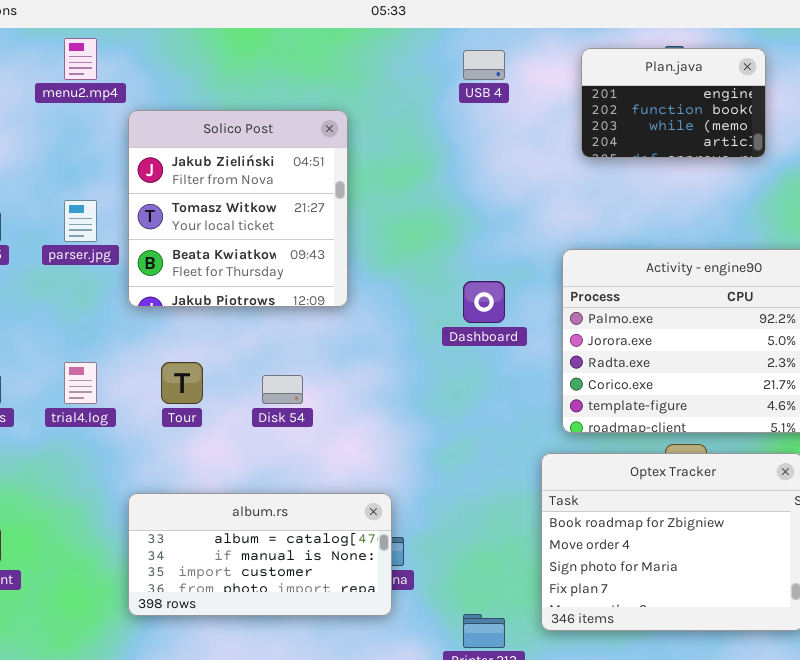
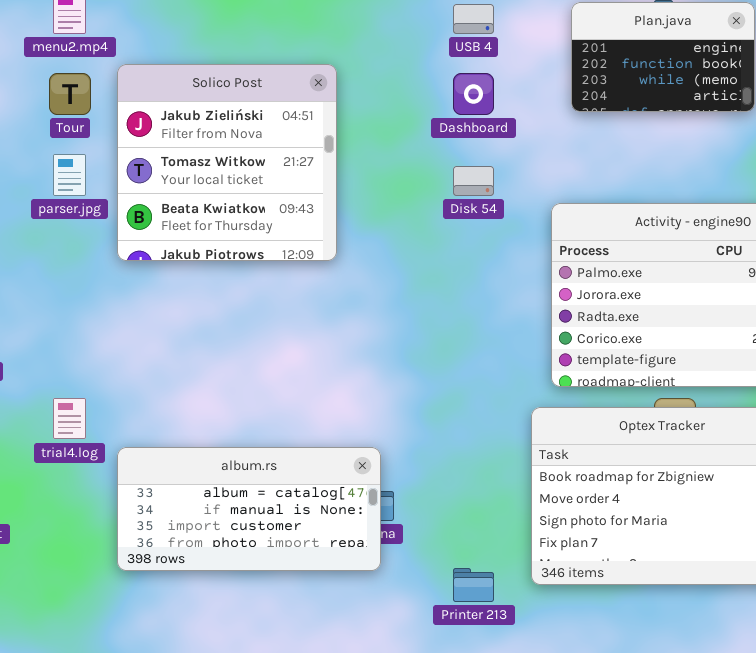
Dashboard: [463,281,505,323] -> [453,73,494,115], moved
trial4.log: [64,362,97,404] -> [53,398,86,439], moved
Tour: [161,362,203,404] -> [49,73,91,115], moved
Disk 54: [262,375,303,404] -> [453,166,494,196], moved

